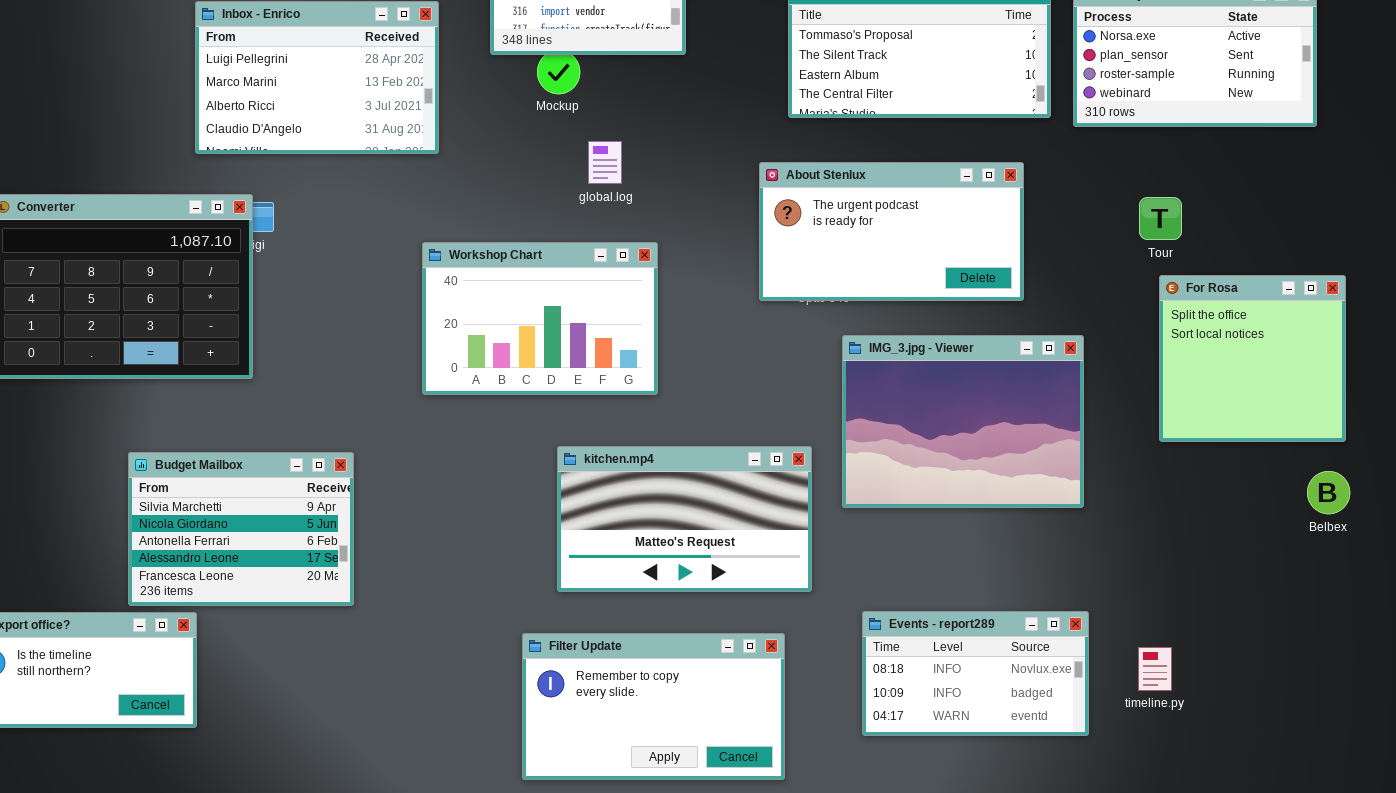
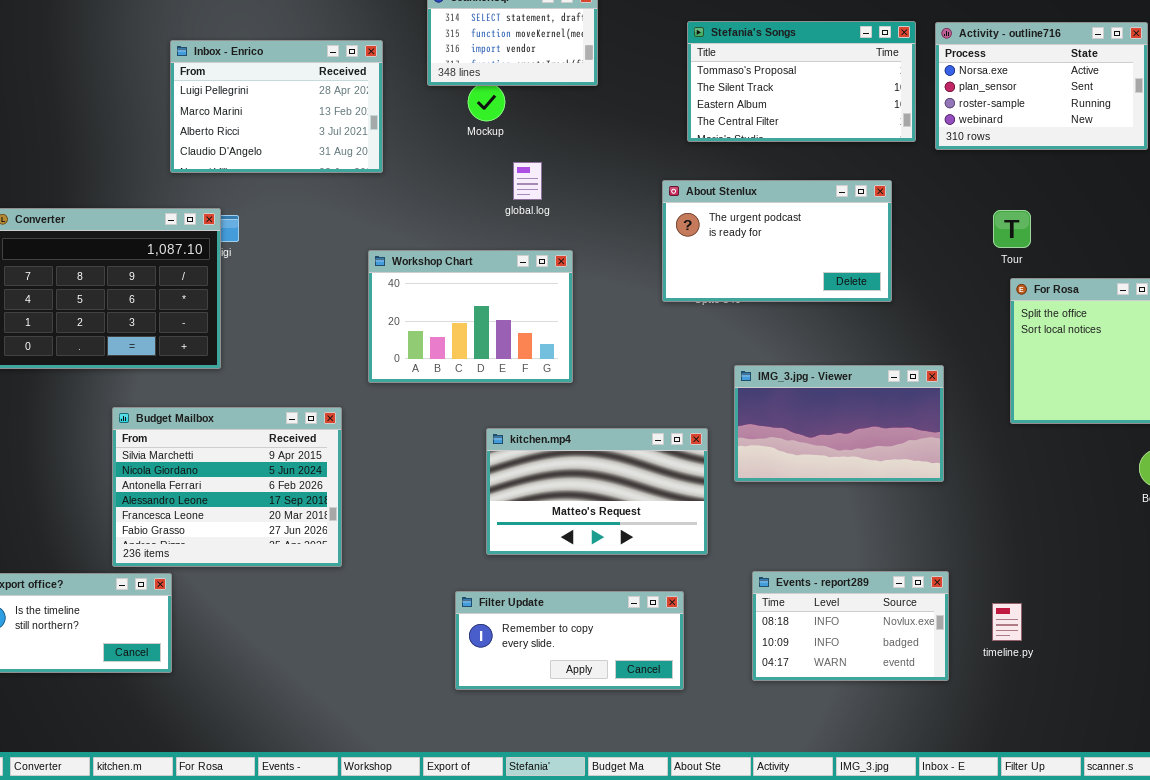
IMG_3.jpg - Viewer: [842,335,1084,508] -> [734,365,944,482], resized
Budget Mailbox: [128,452,354,606] -> [112,407,342,567], resized
Filter Update: [522,633,785,780] -> [455,591,684,690], resized

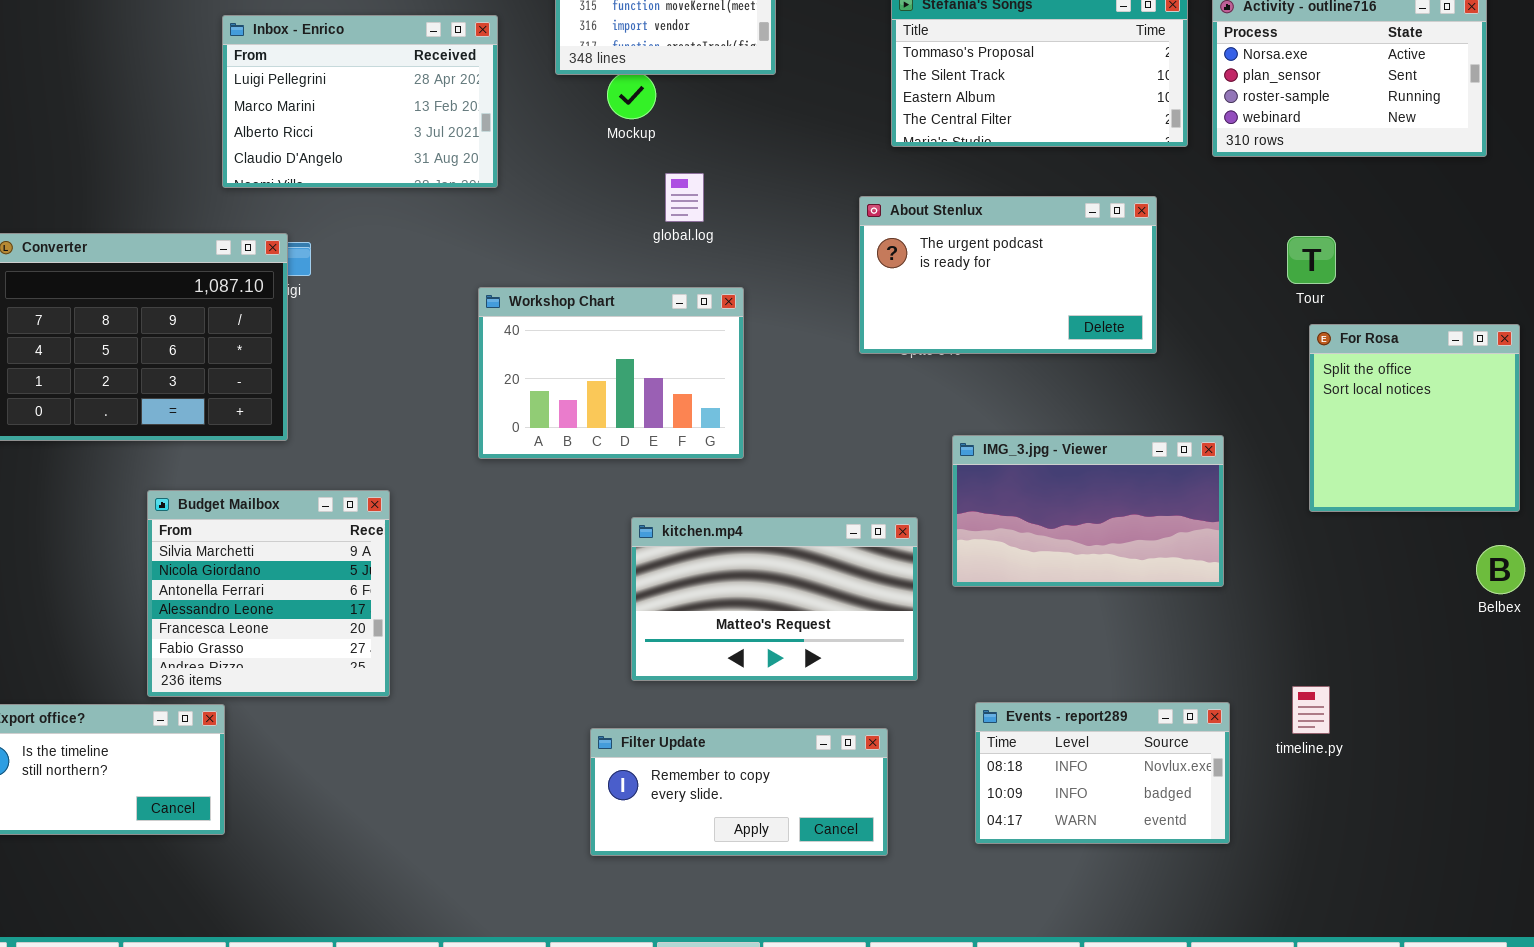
Budget Mailbox: [112,407,342,567] -> [147,490,390,697], resized
timeline.py: [992,603,1022,641] -> [1292,686,1330,734], moved

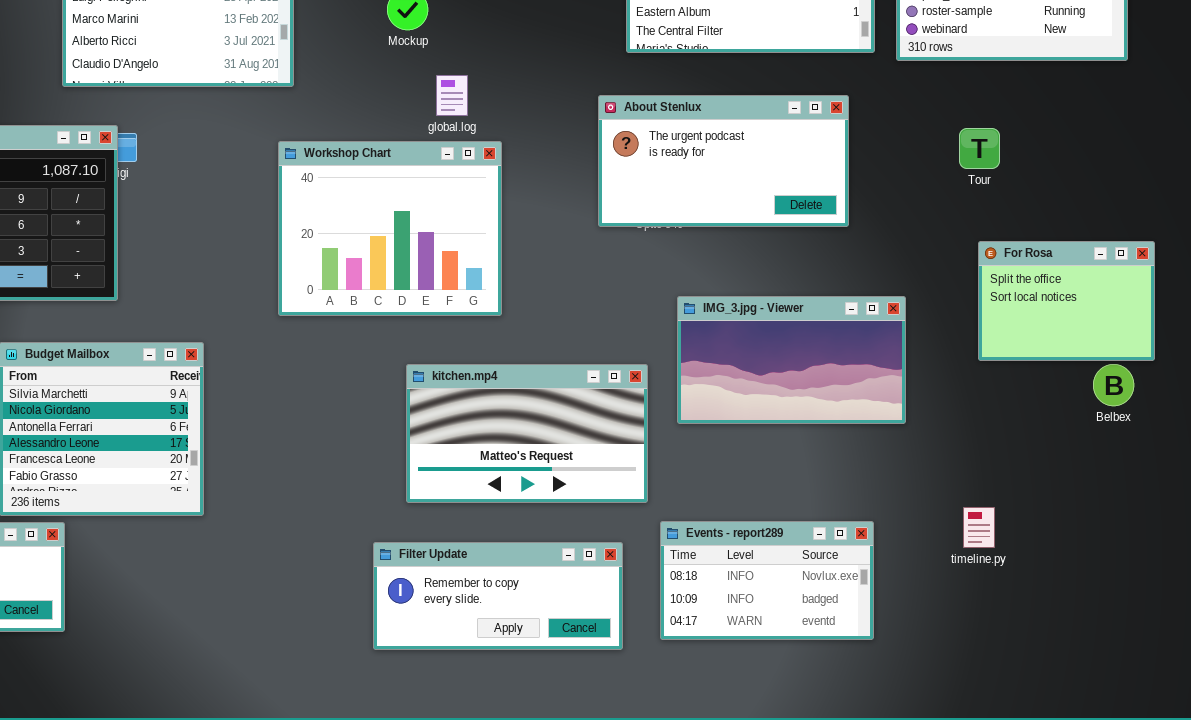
Workshop Chart: [478,287,744,459] -> [278,141,502,316], resized
For Rosa: [1309,324,1520,512] -> [978,241,1155,361], resized
Belbex: [1476,545,1525,594] -> [1093,364,1134,406], moved
Events - report289: [975,702,1230,844] -> [660,521,874,640], moved

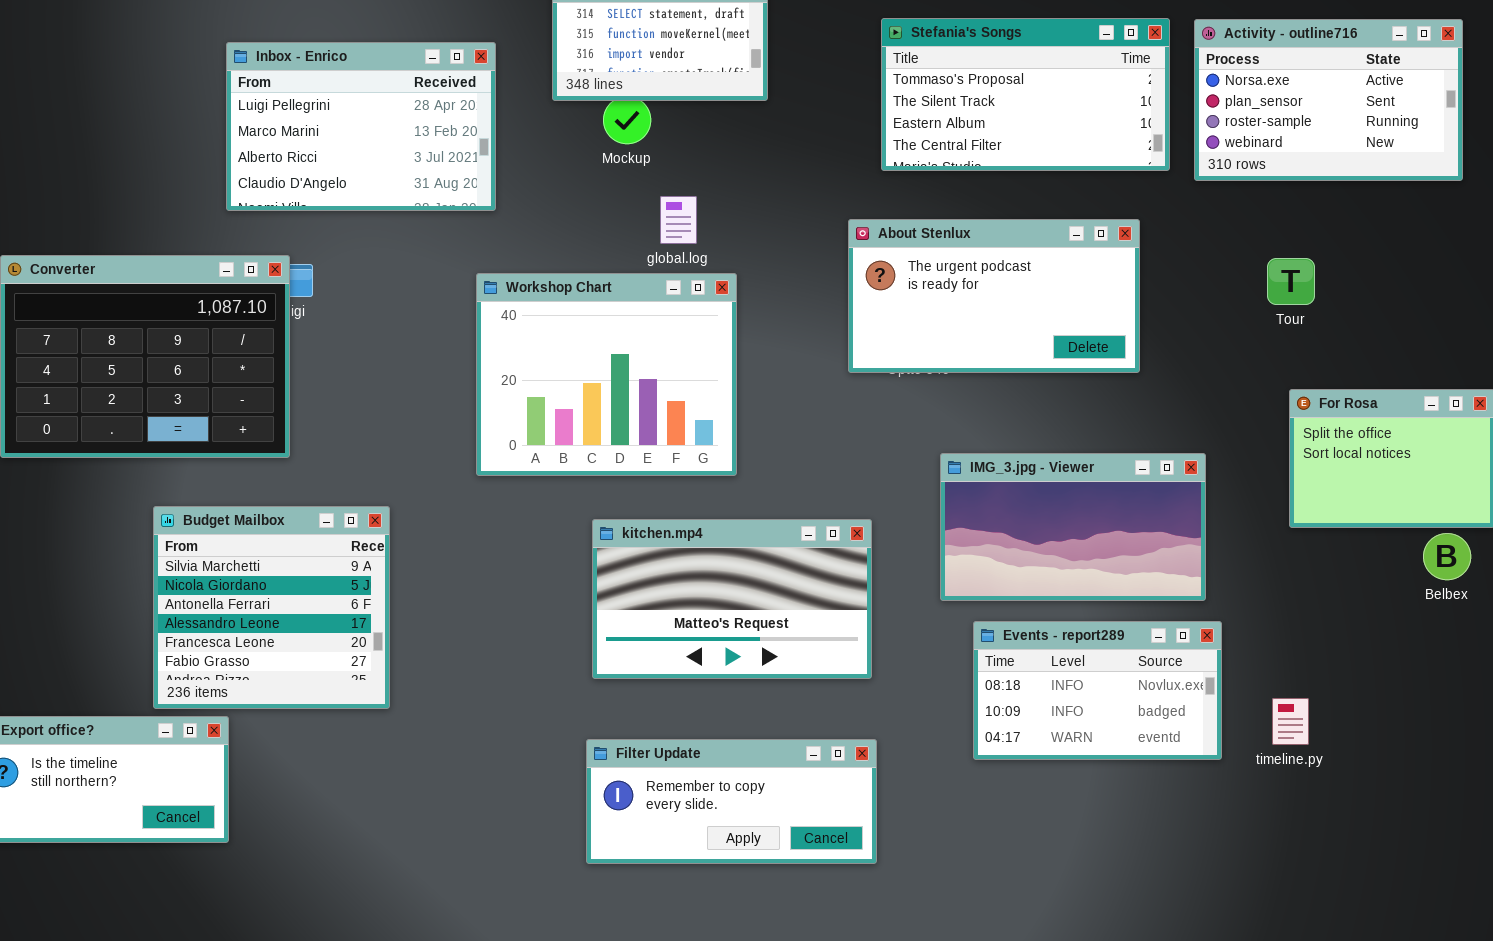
kitchen.mp4: [406,364,648,503] -> [592,519,872,679], moved
Events - report289: [660,521,874,640] -> [973,621,1222,760], moved

